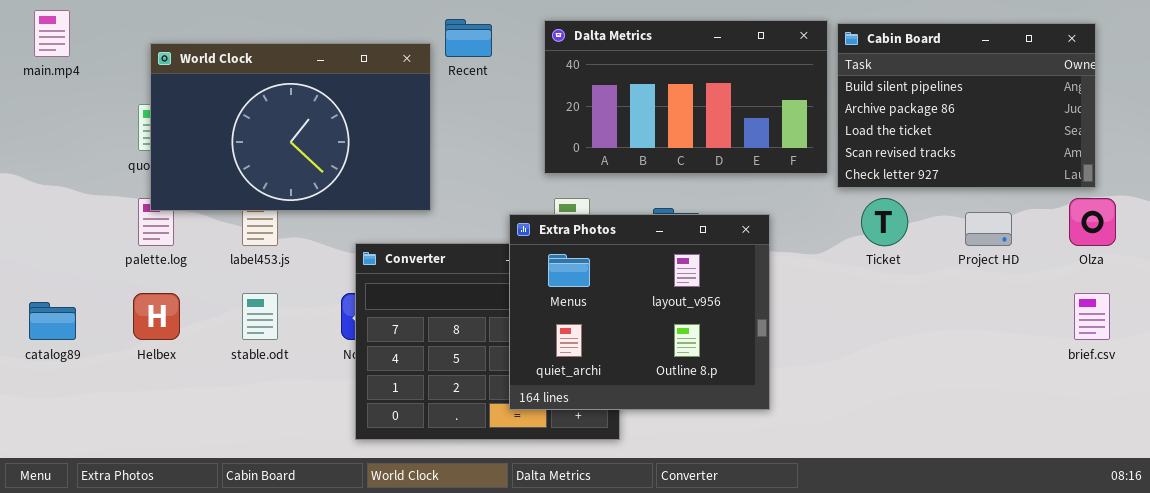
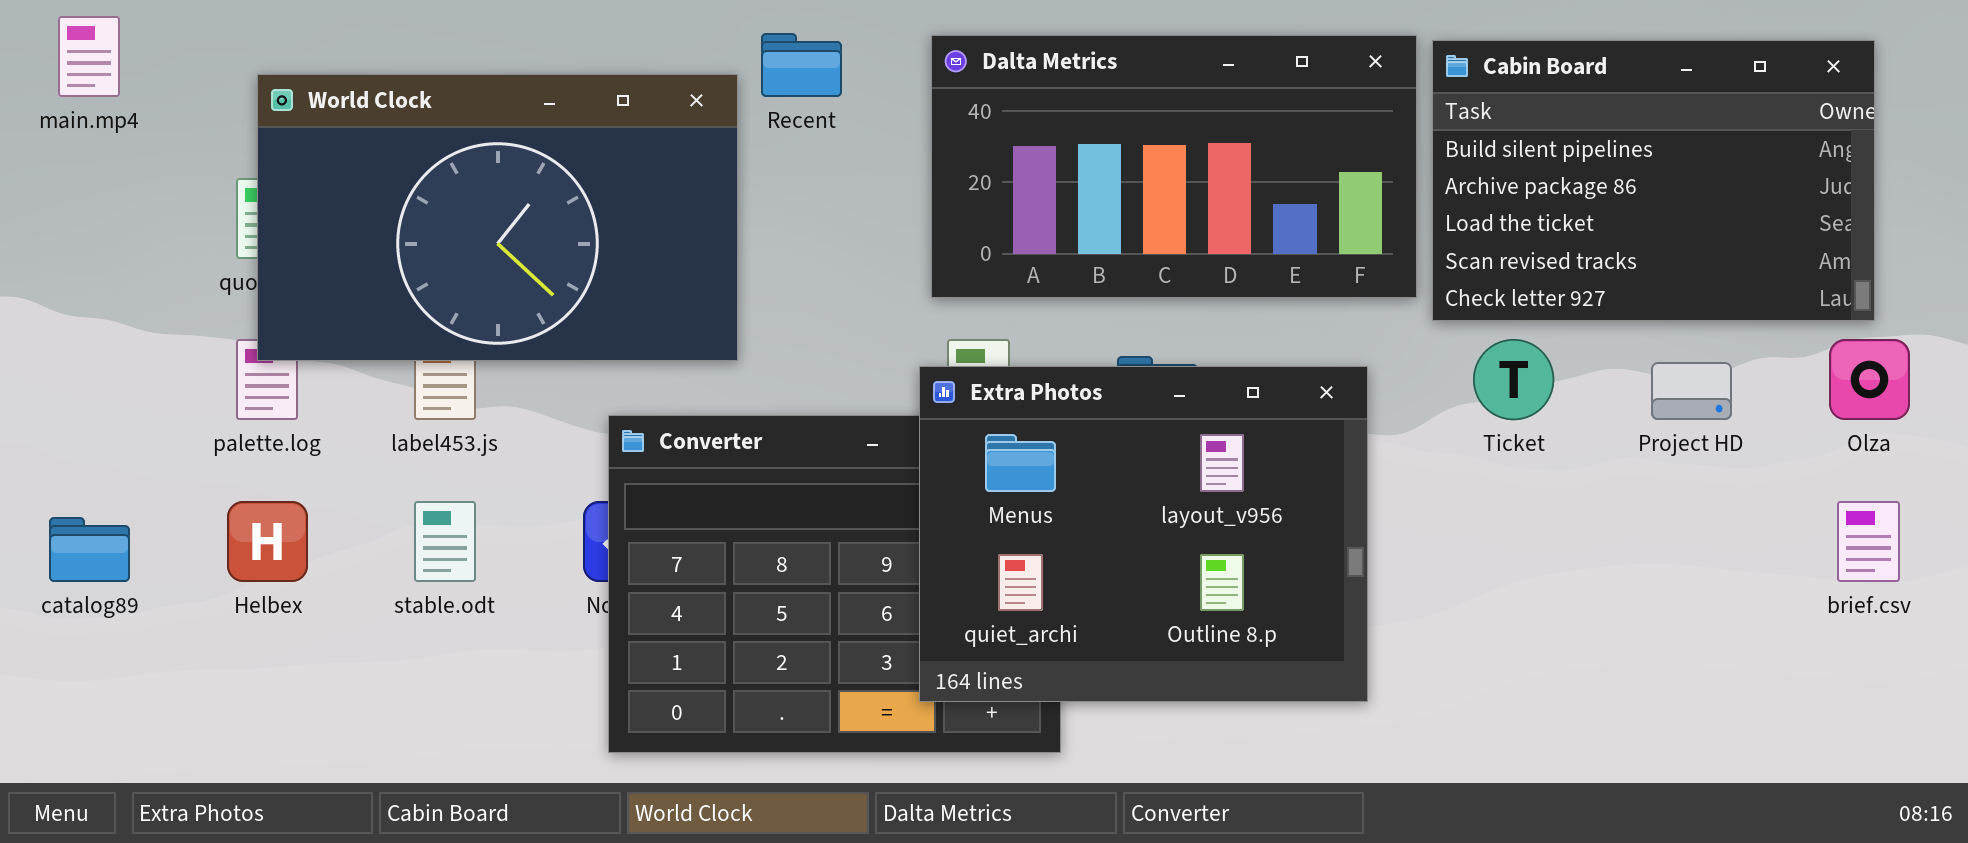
Extra Photos: [509,214,770,410] -> [919,366,1368,702], moved

